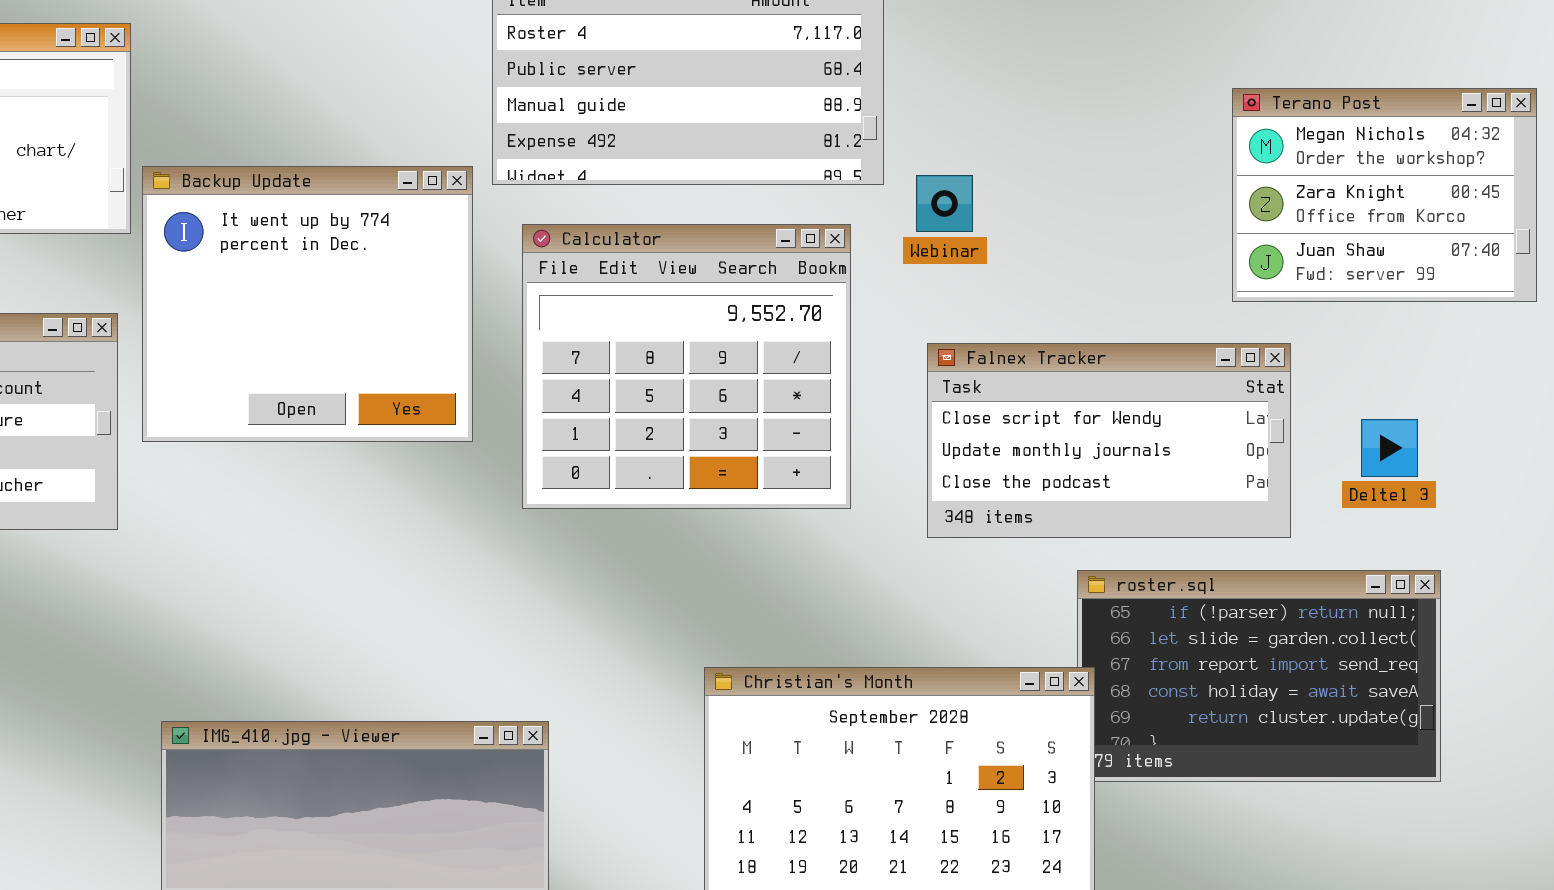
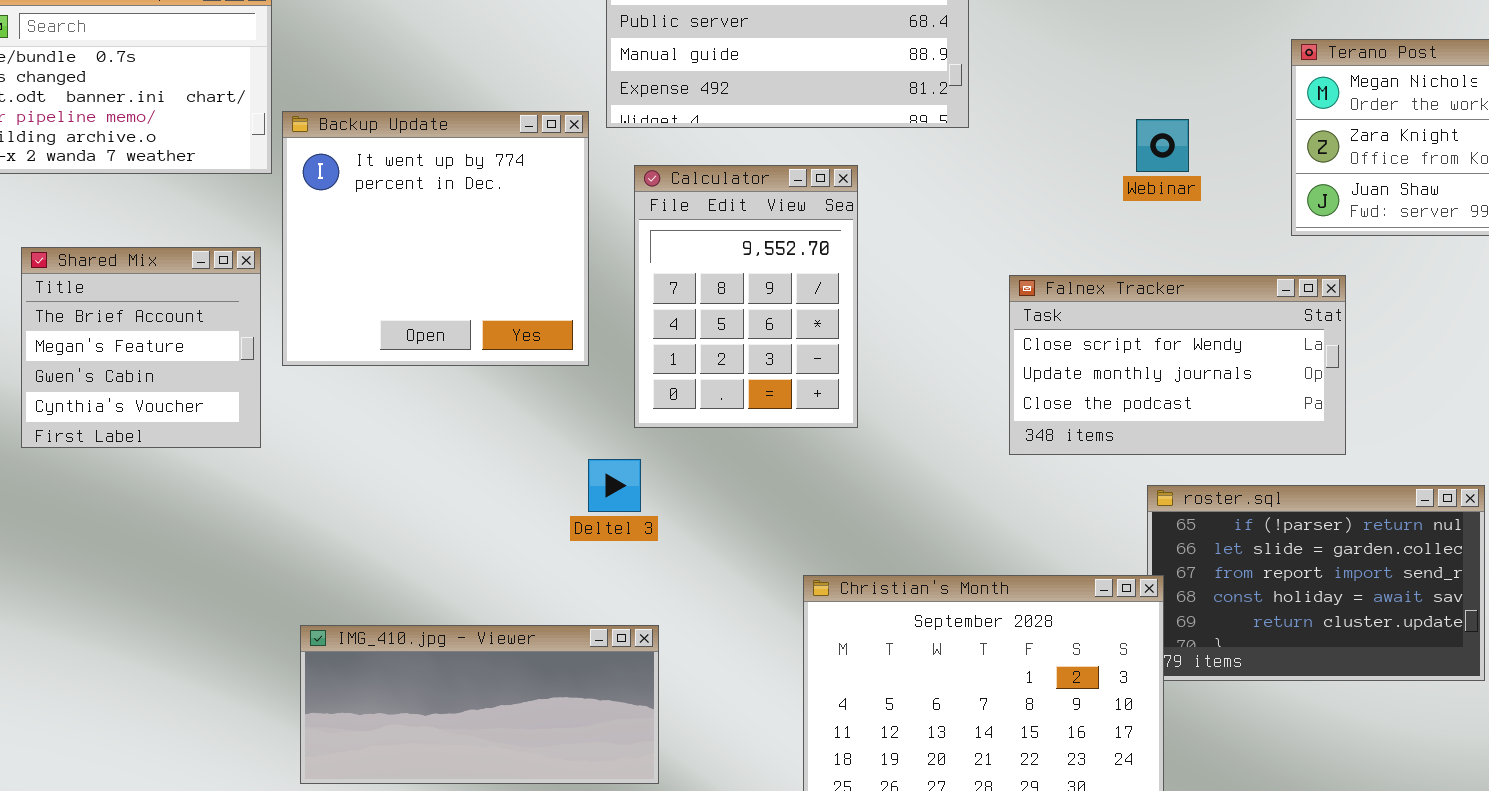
Webinar: [916,175,973,232] -> [1136,119,1189,172], moved
Calculator: [522,224,851,509] -> [634,165,858,428], resized
Deltel 3: [1361,419,1418,477] -> [588,459,641,512], moved

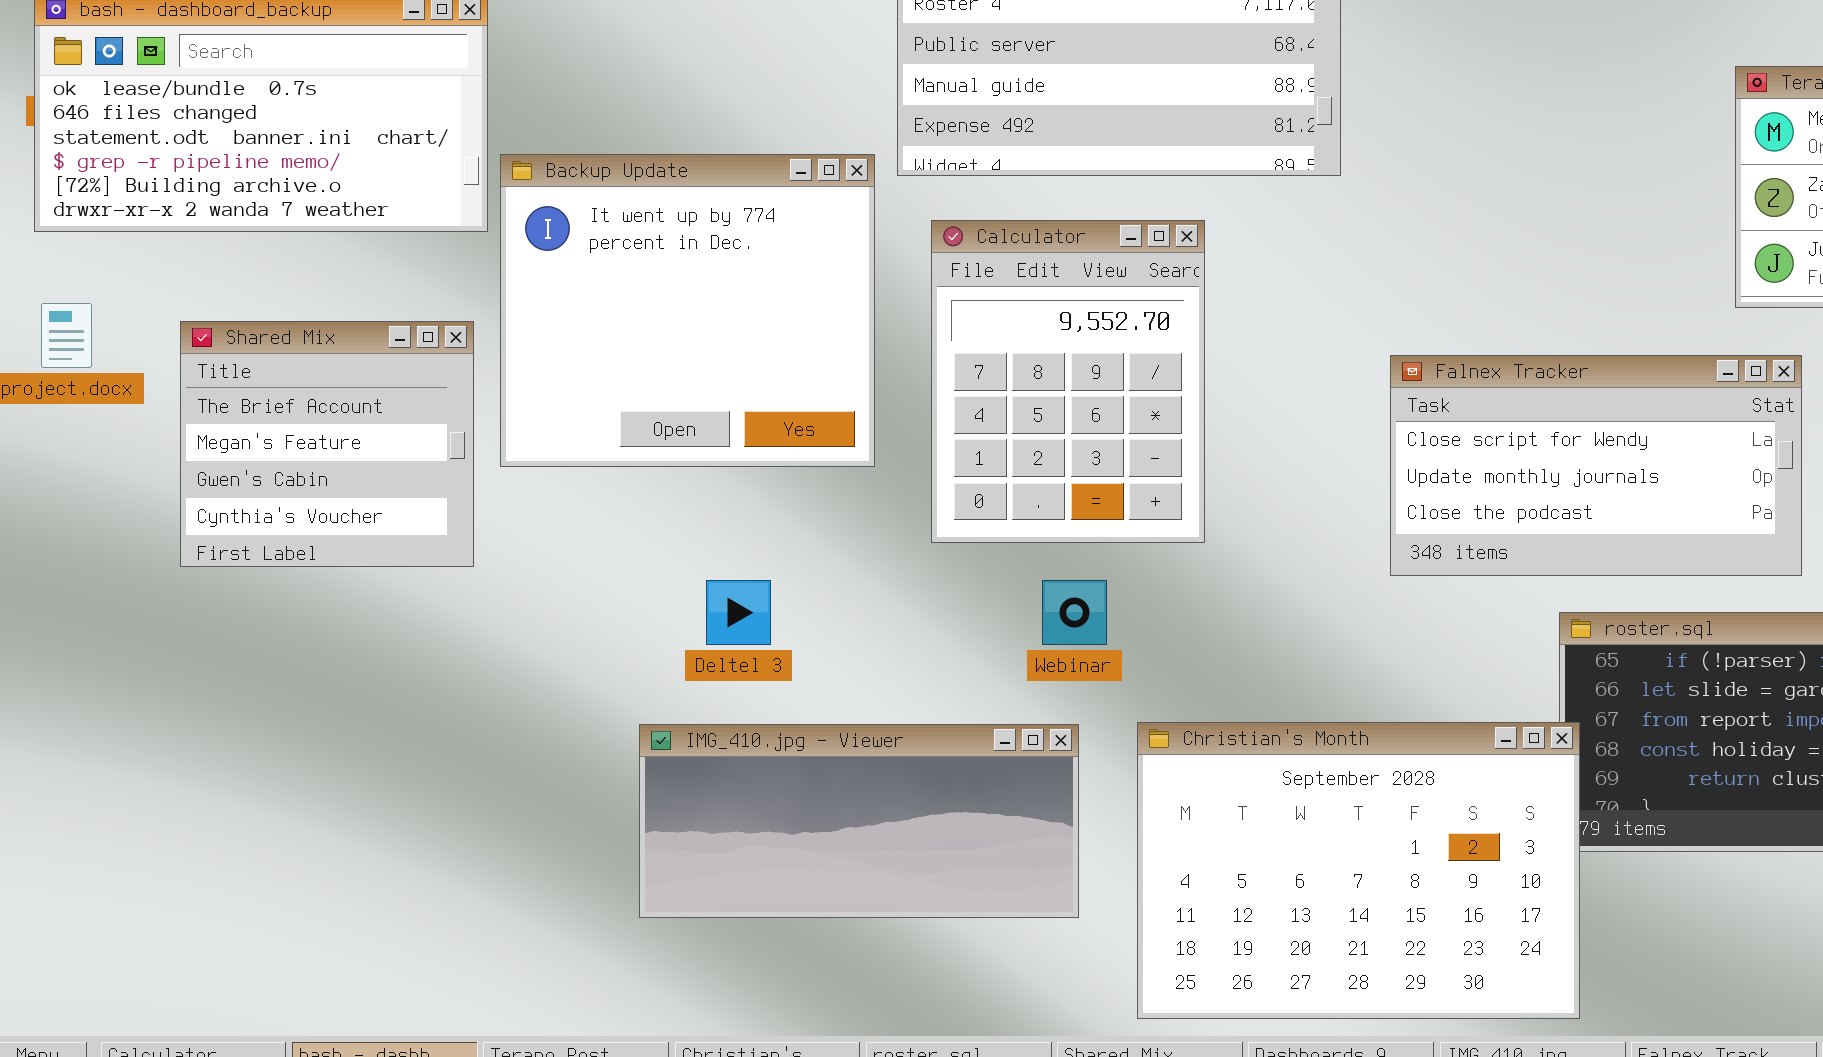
Webinar: [1136,119,1189,172] -> [1042,580,1107,645], moved
Deltel 3: [588,459,641,512] -> [706,580,771,645], moved
IMG_410.jpg - Viewer: [300,625,659,784] -> [639,724,1079,918], moved

